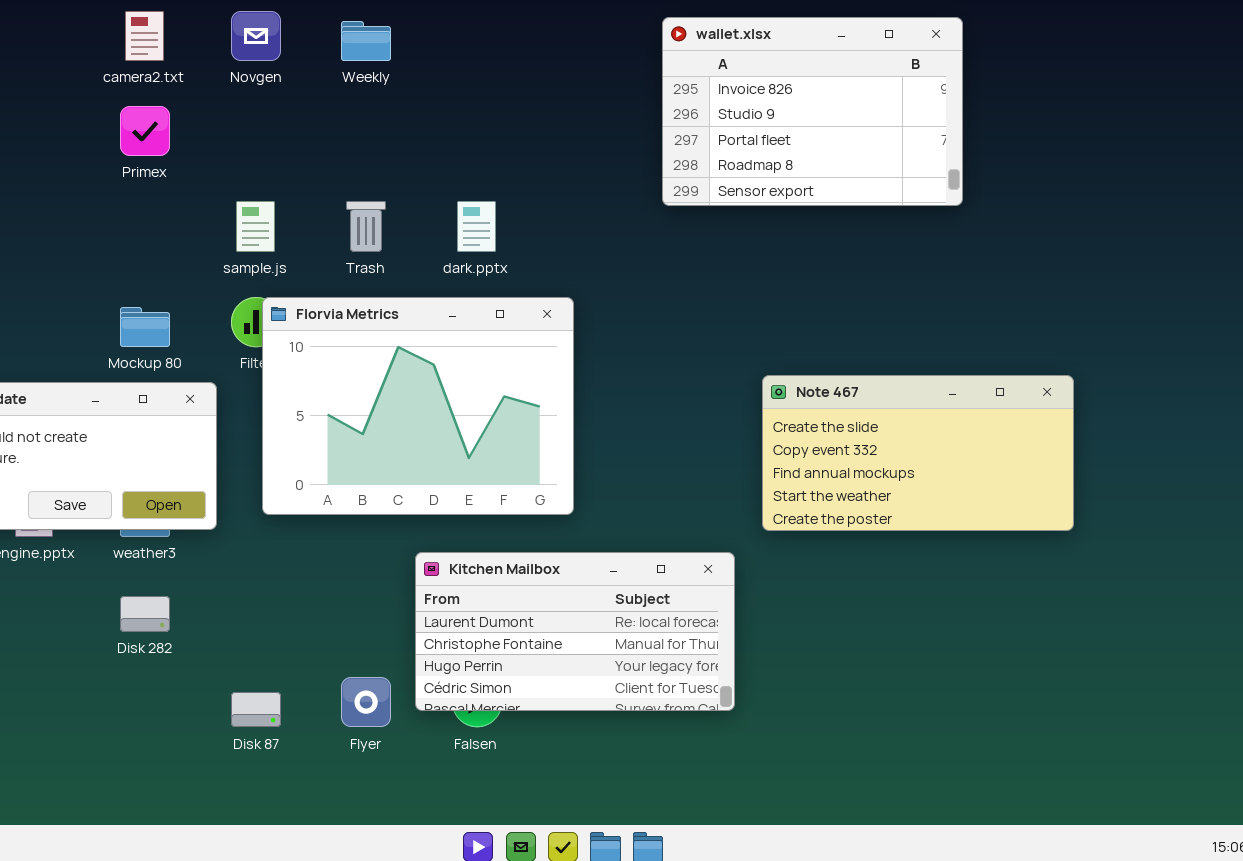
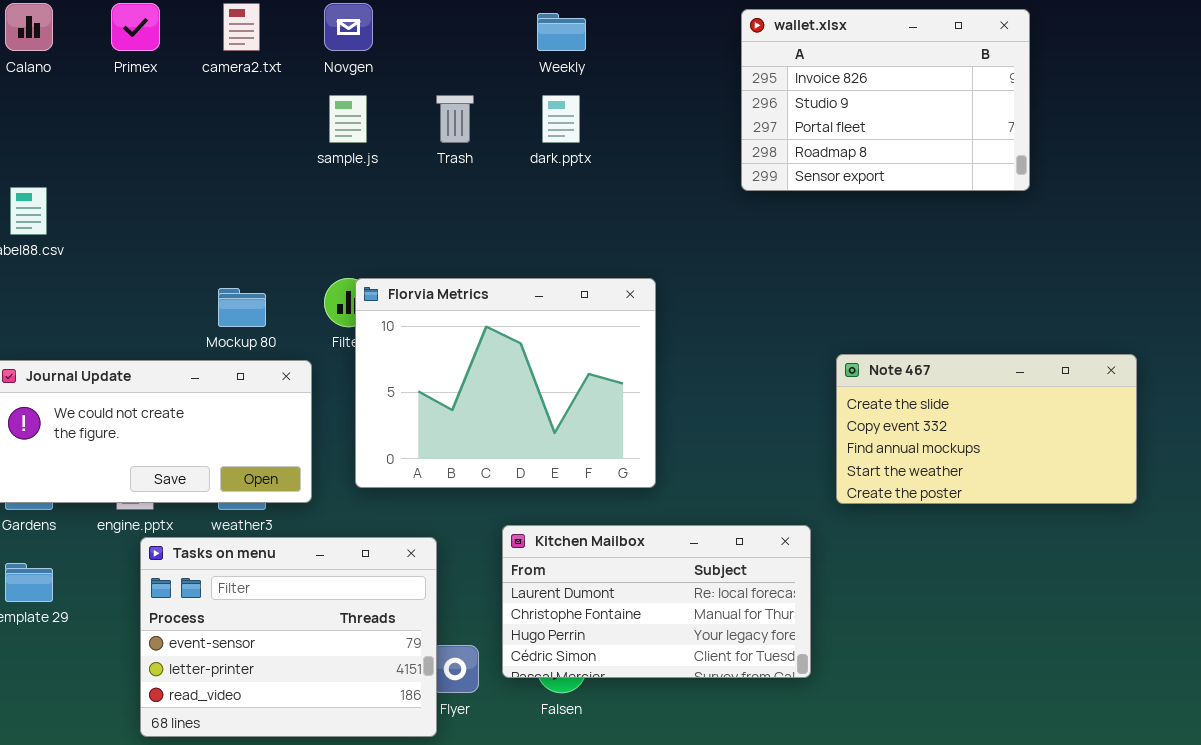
Weekly: [341,21,391,61] -> [537,13,586,51], moved
Primex: [120,106,170,156] -> [111,3,160,51], moved
sample.js: [236,201,275,252] -> [329,95,367,143], moved
Trash: [346,201,386,252] -> [436,95,474,143], moved
dark.pptx: [457,201,496,252] -> [542,95,580,143], moved
Tasks on menu: none -> [140,537,437,737], opened

